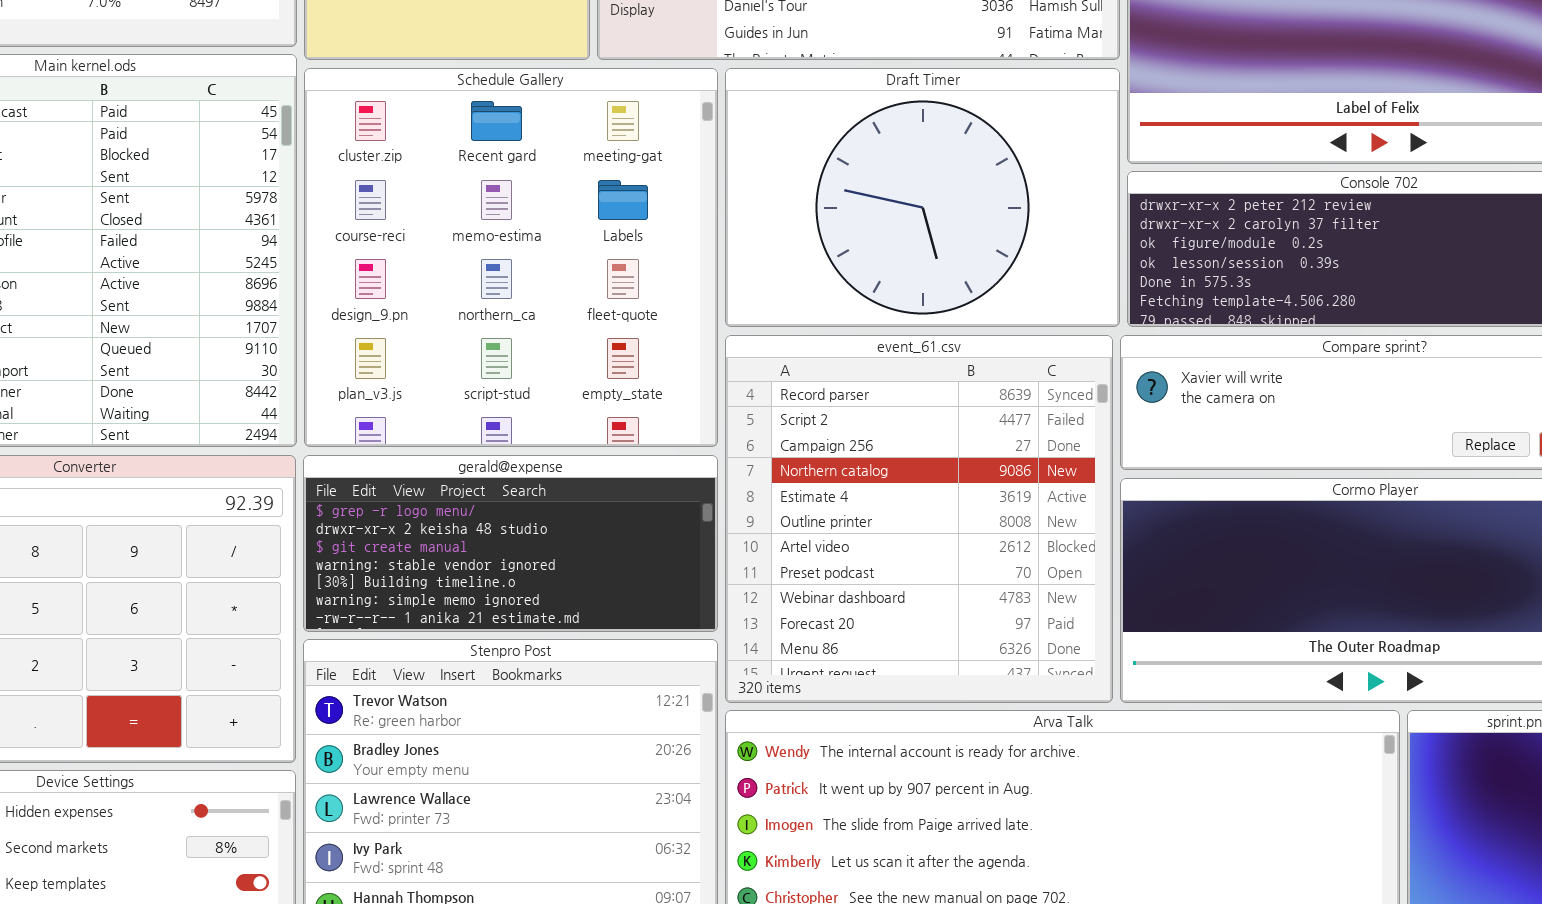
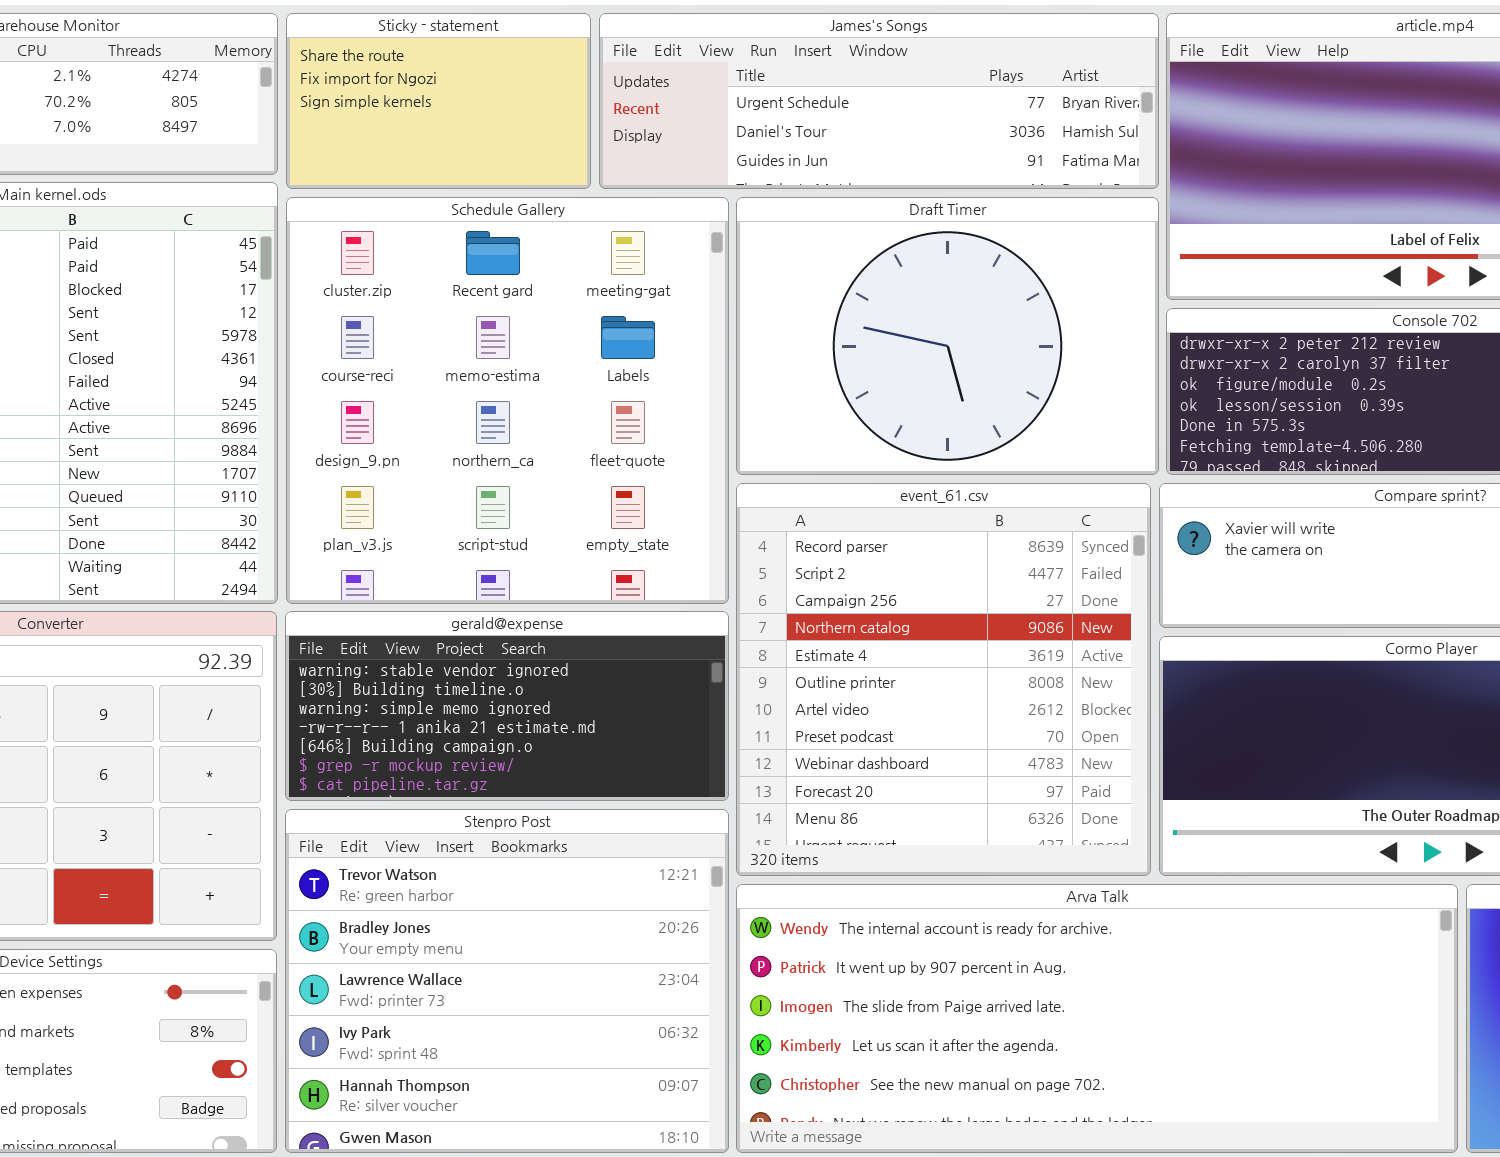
gerald@expense: [303,455,718,632] -> [285,611,729,801], scrolled down 3 rows

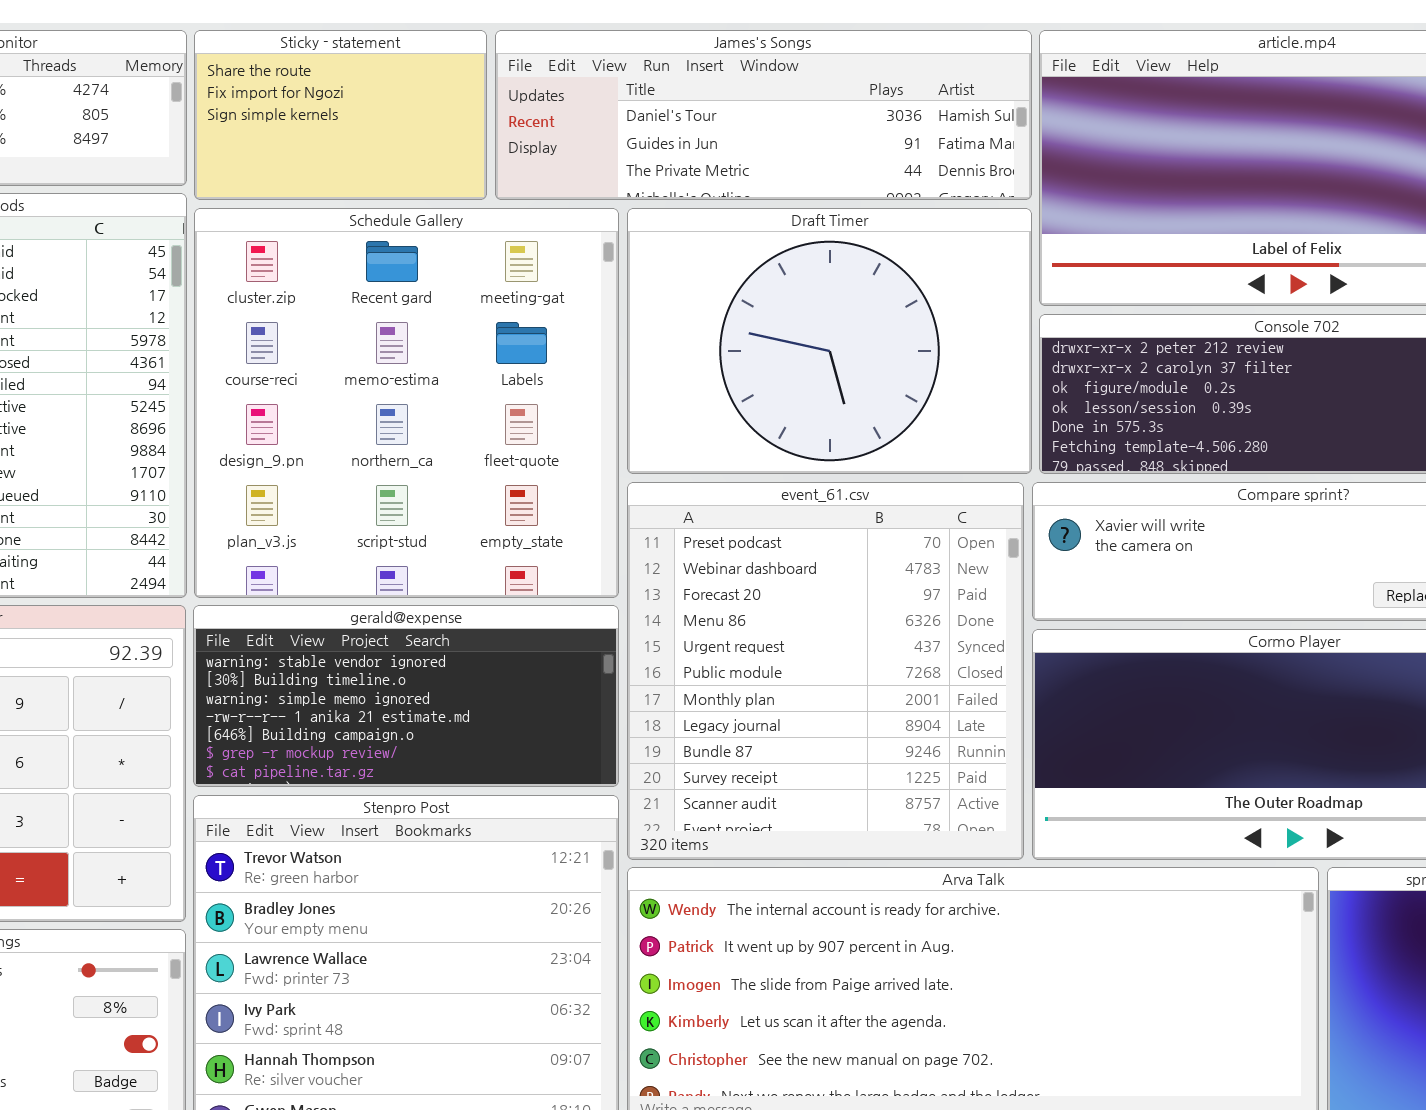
James's Songs: [599,13,1159,189] -> [495,30,1032,200], scrolled down 1 row
event_61.csv: [736,483,1151,876] -> [627,482,1024,860], scrolled down 7 rows

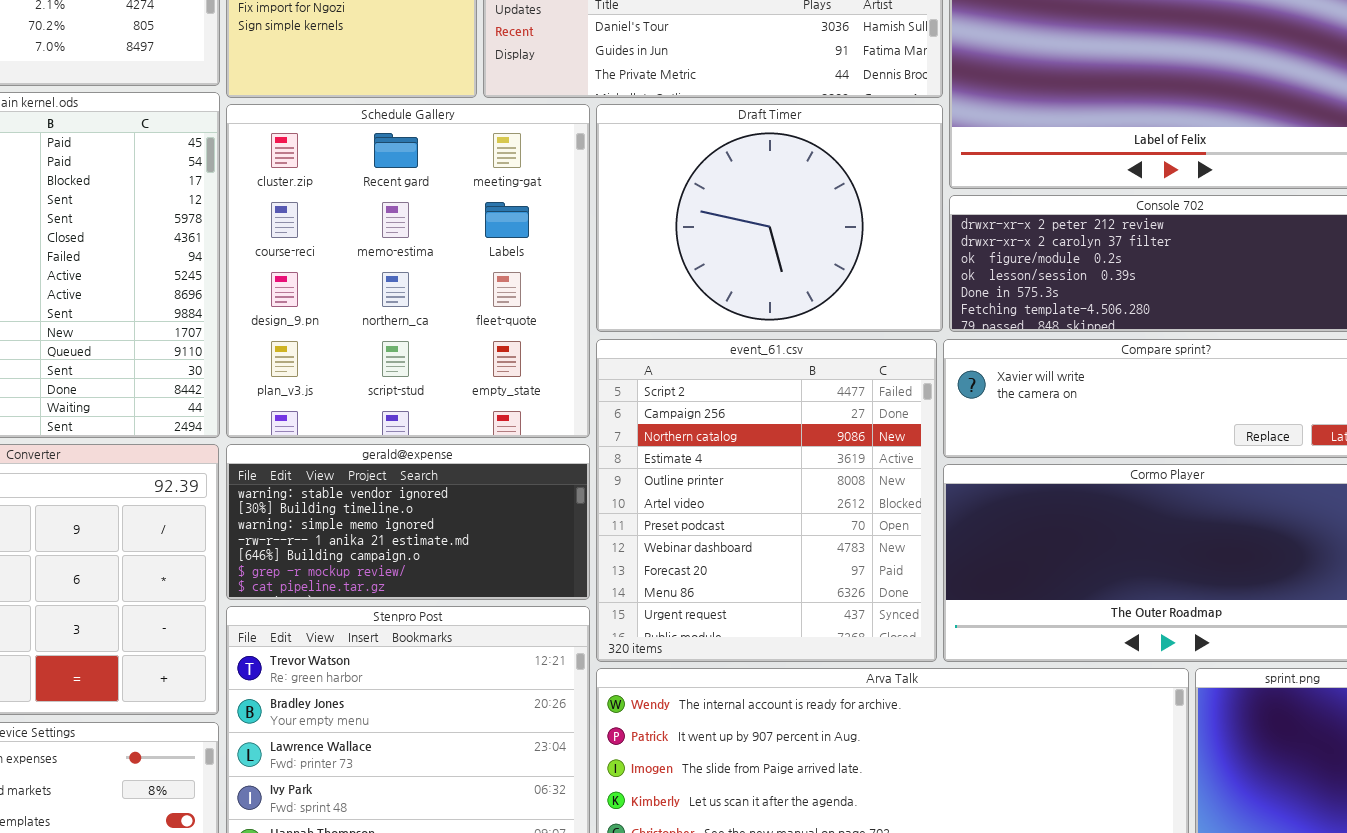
event_61.csv: [627,482,1024,860] -> [596,339,937,662], scrolled up 6 rows

